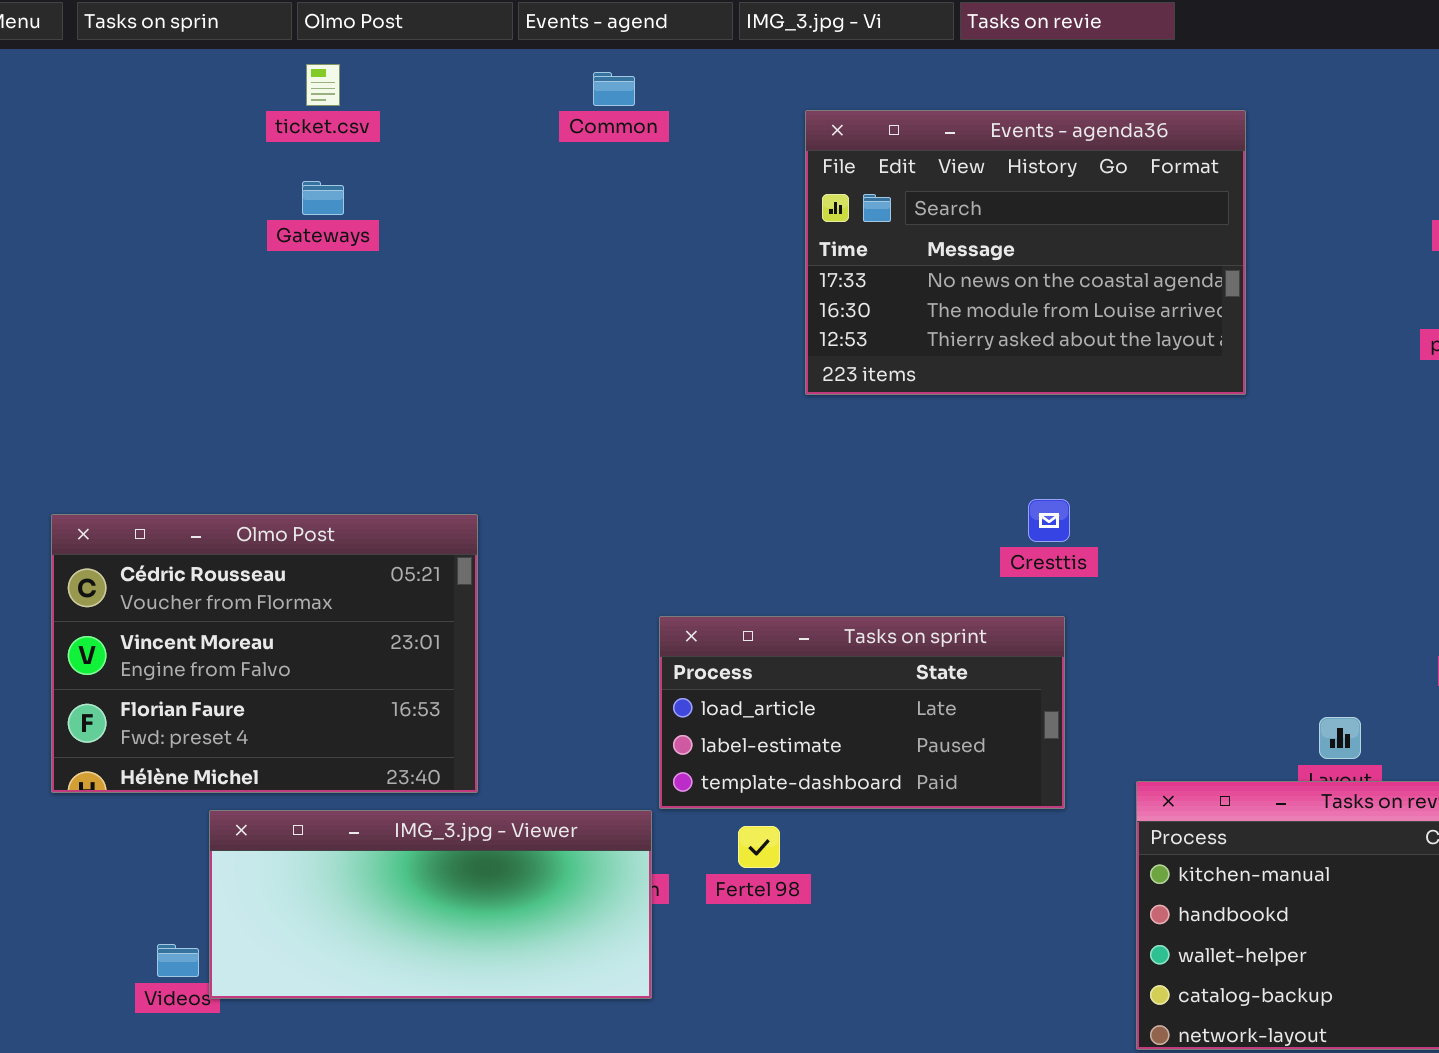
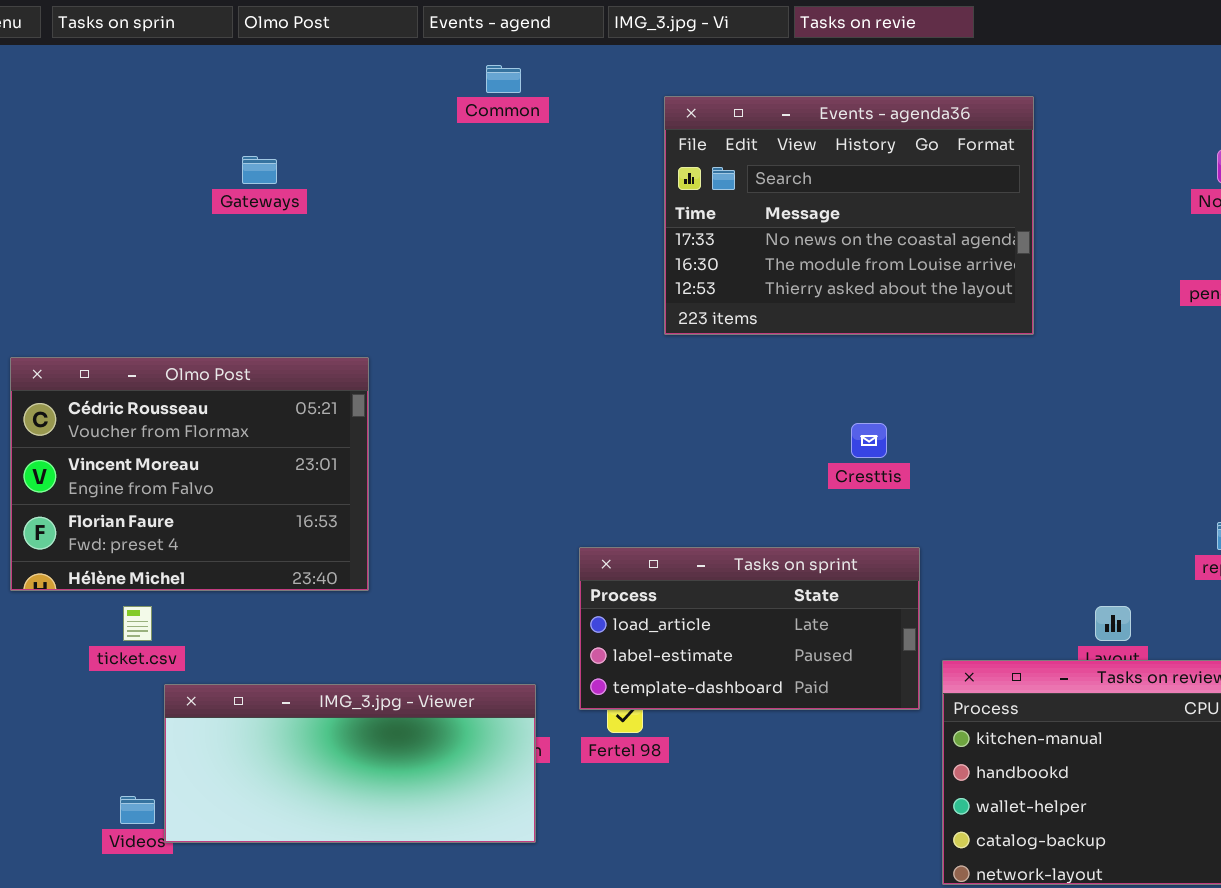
ticket.csv: [306,64,340,106] -> [123,606,152,641], moved
Olmo Post: [51,514,478,793] -> [10,357,369,591], moved
Tasks on sprint: [659,616,1065,809] -> [579,547,920,710], moved

